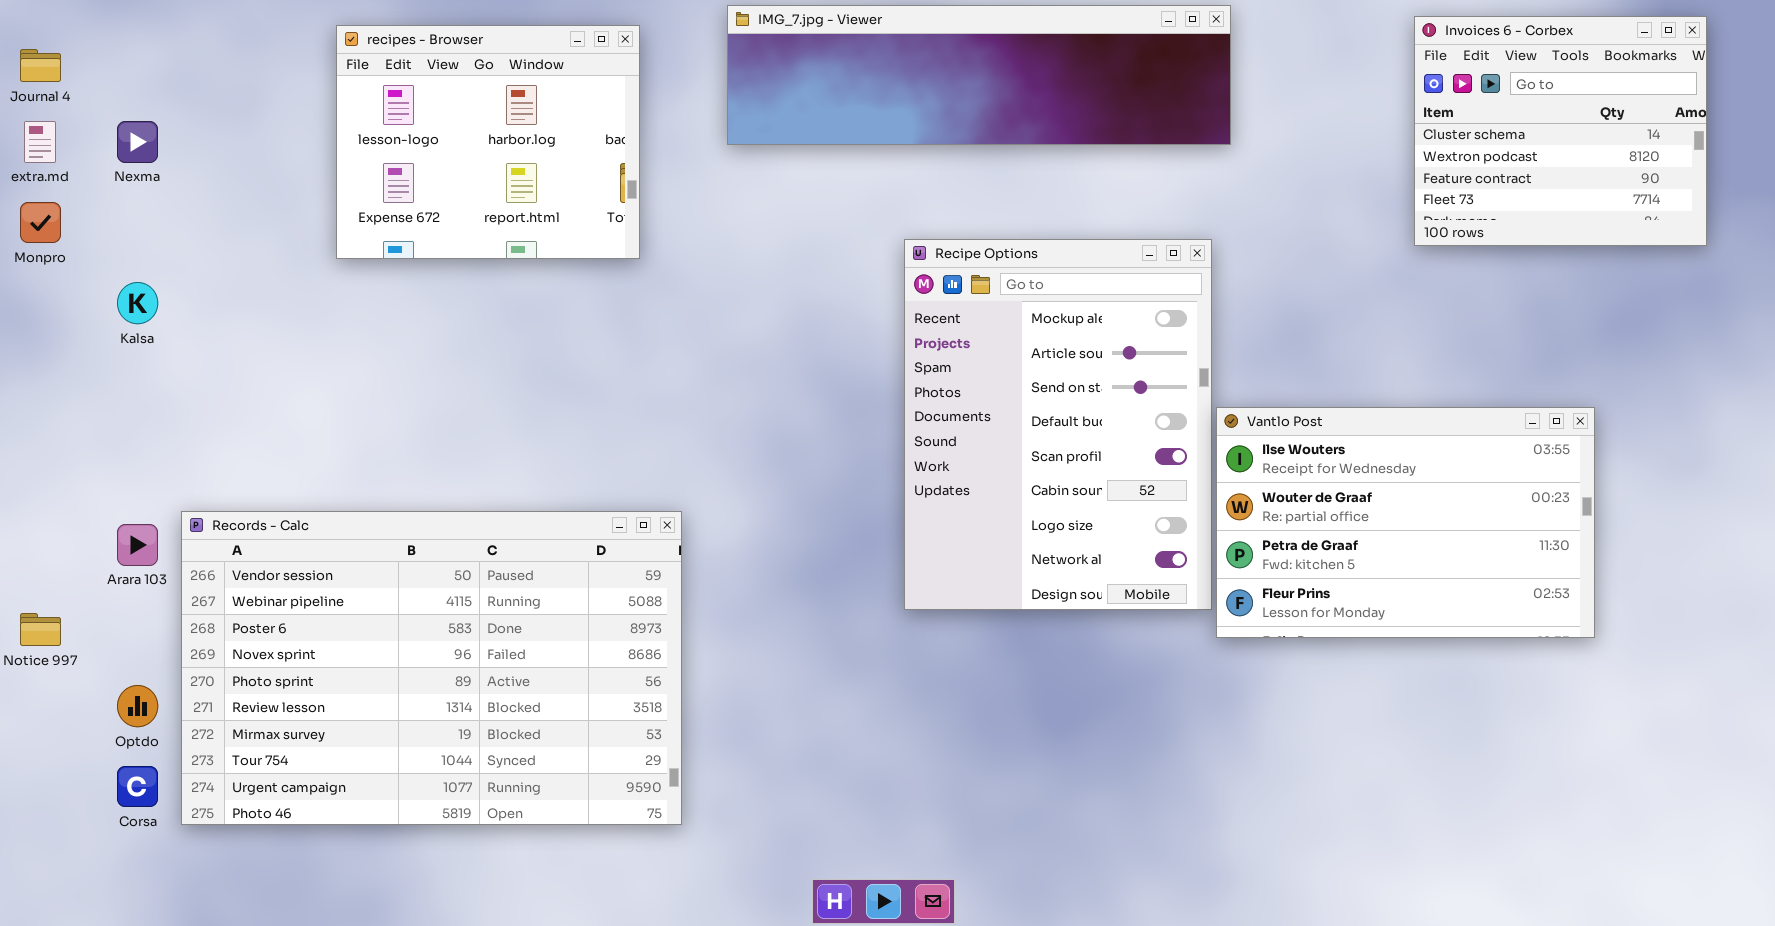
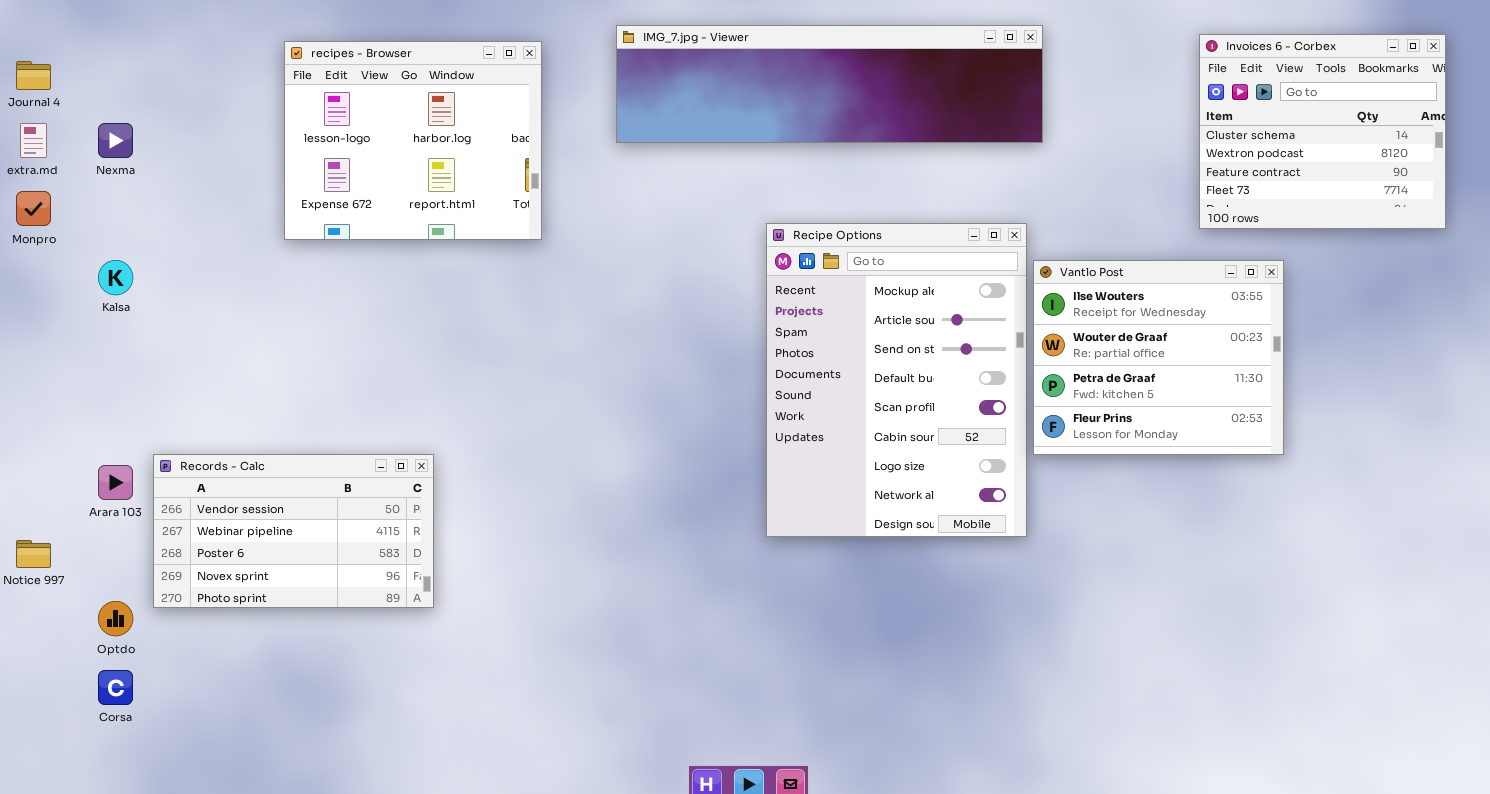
Vantlo Post: [1216,407,1595,638] -> [1033,260,1284,455], moved, resized
Records - Calc: [181,511,682,825] -> [153,454,434,608], resized

